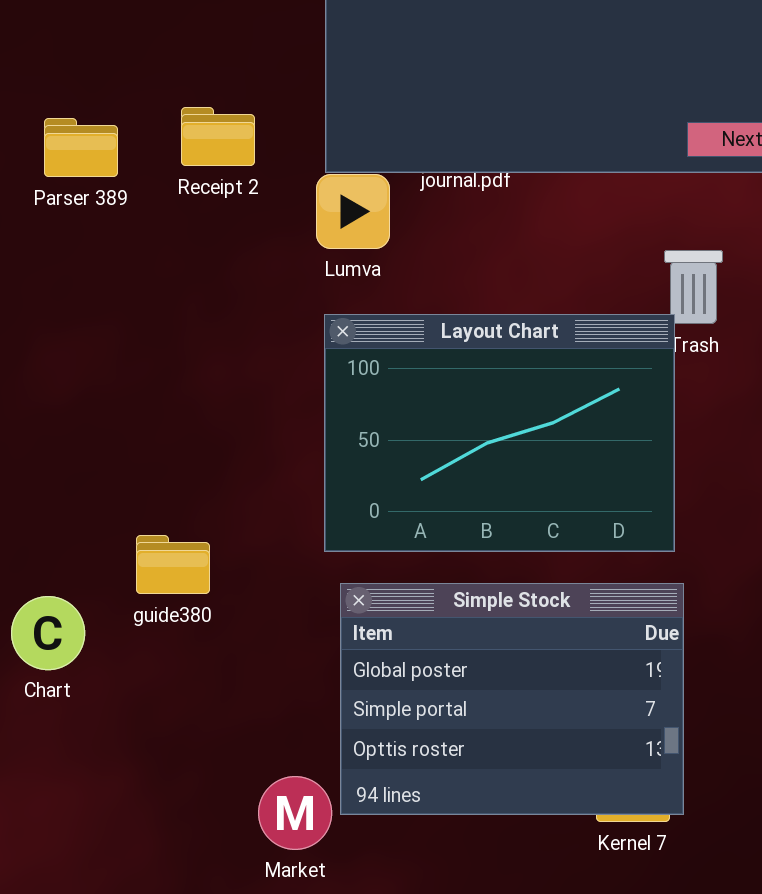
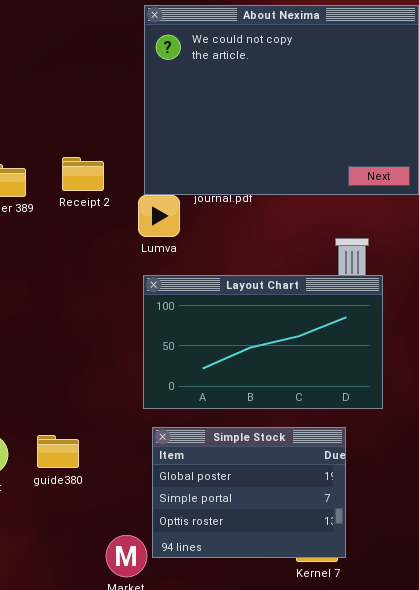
Layout Chart: [324,314,675,552] -> [143,275,383,409], resized
guide380: [136,535,210,594] -> [37,435,79,468], moved

